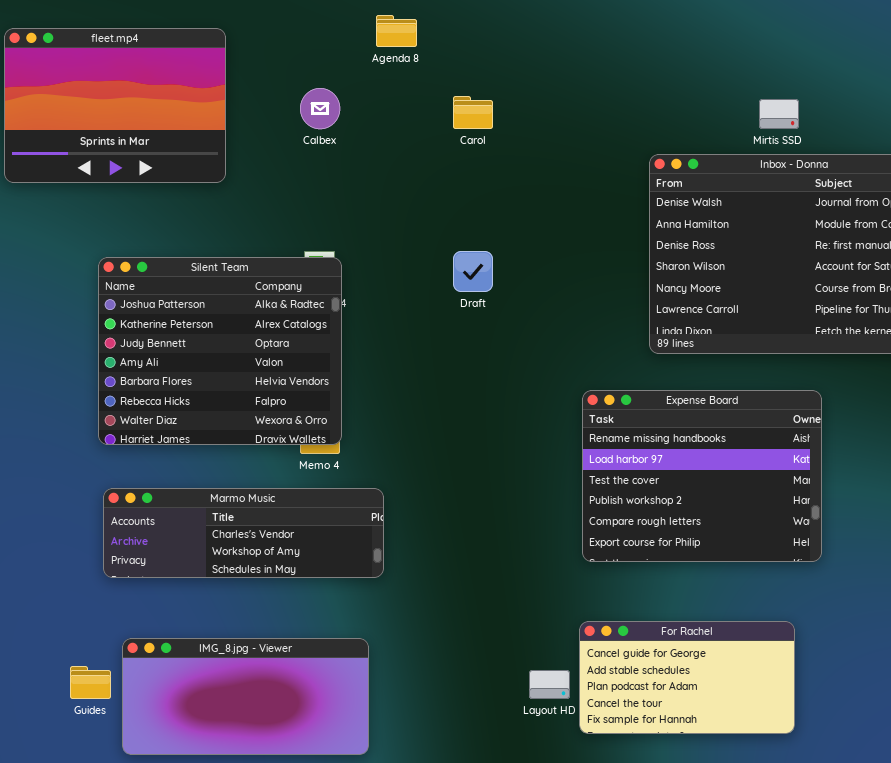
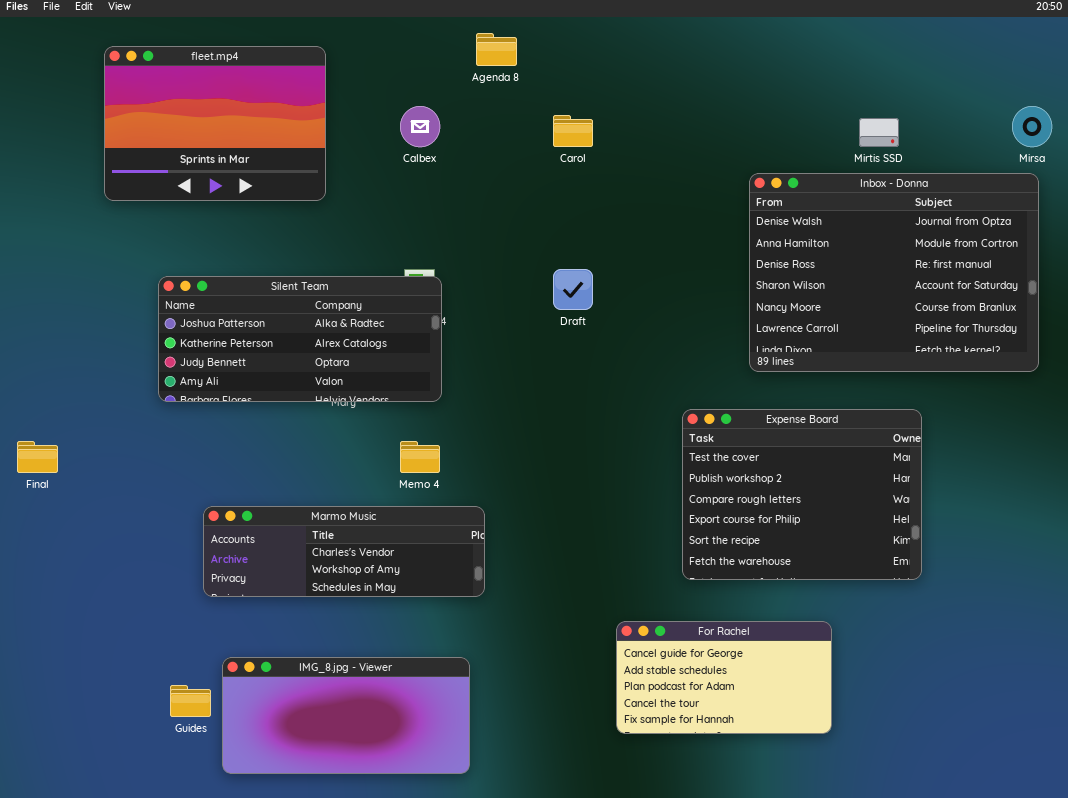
Silent Team: [98,257,342,445] -> [158,276,442,402], resized
Expense Board: [582,390,822,562] -> [682,409,922,580], scrolled down 2 rows
For Rachel: [579,621,795,734] -> [616,621,832,734], moved

